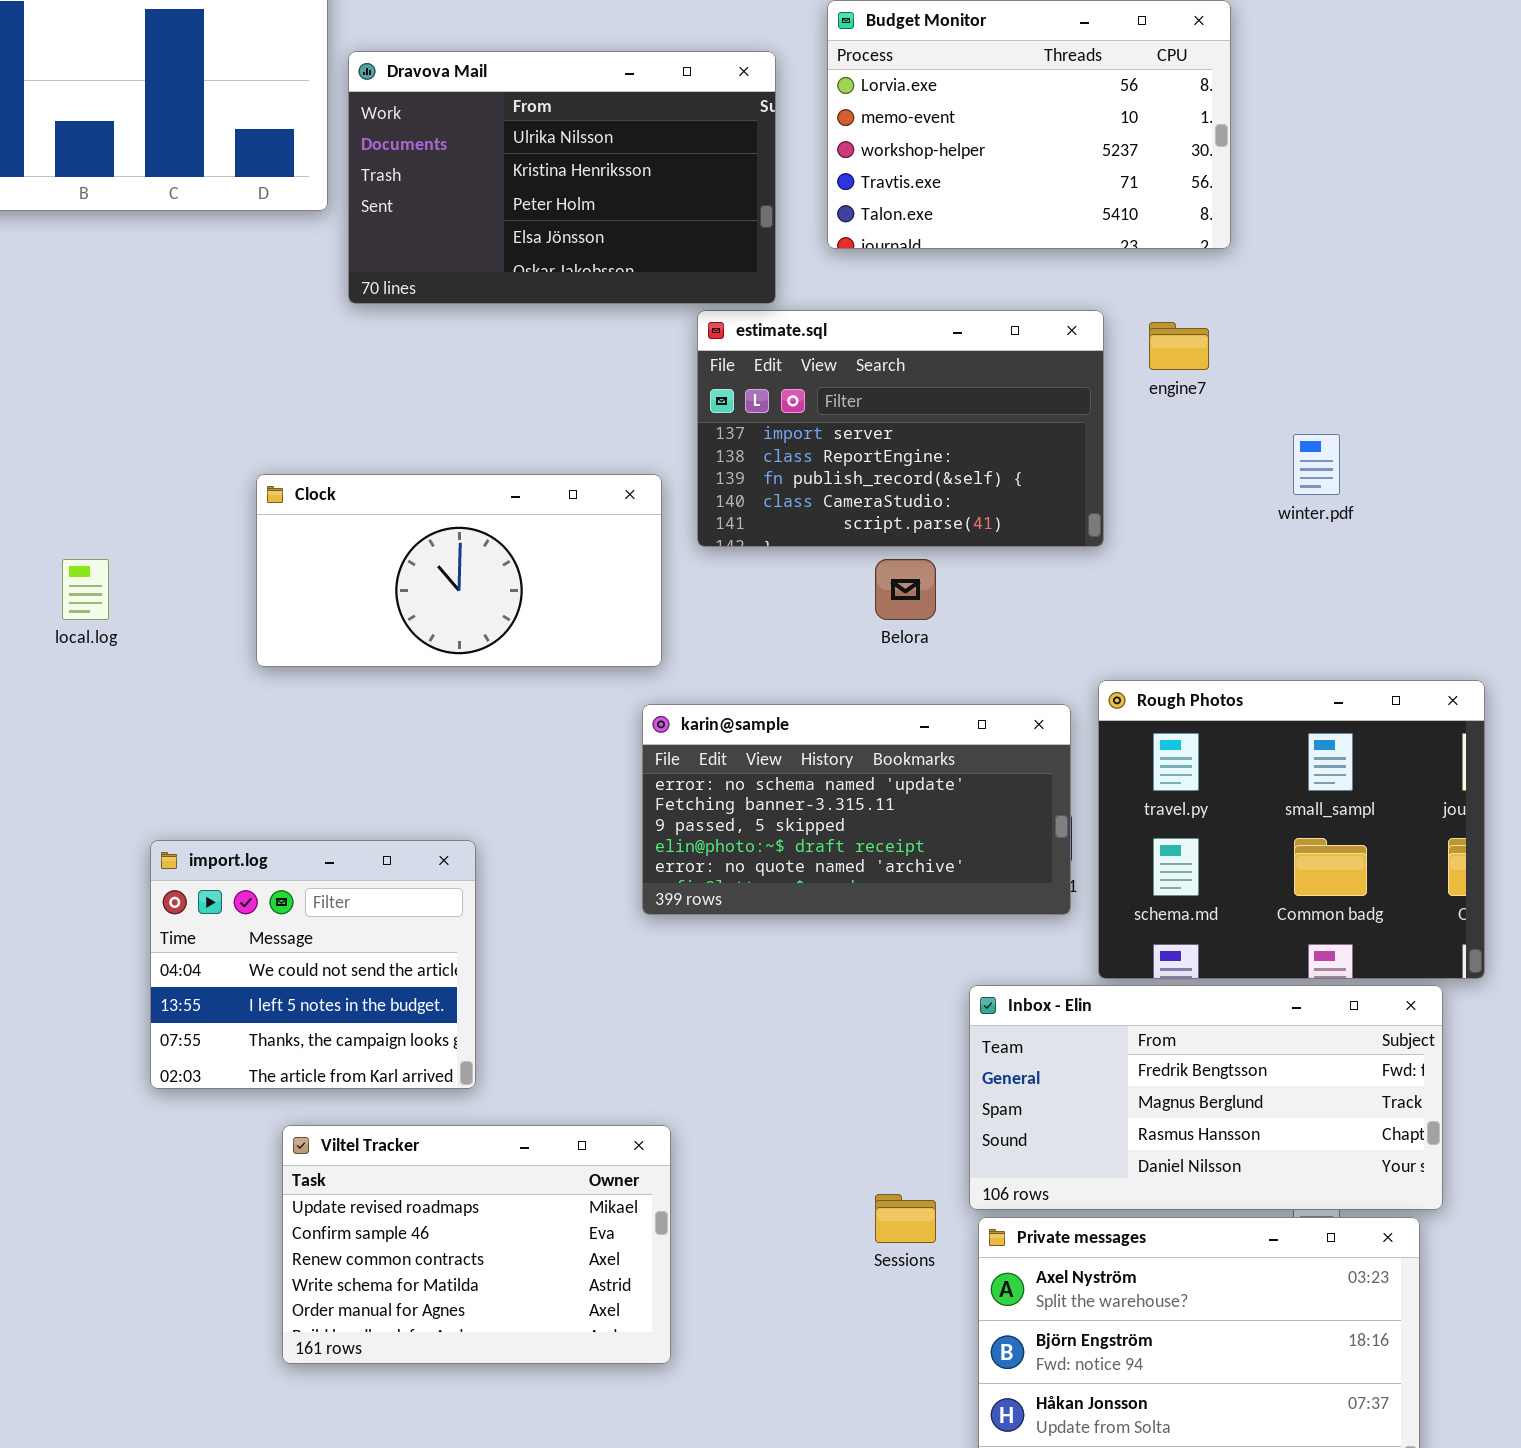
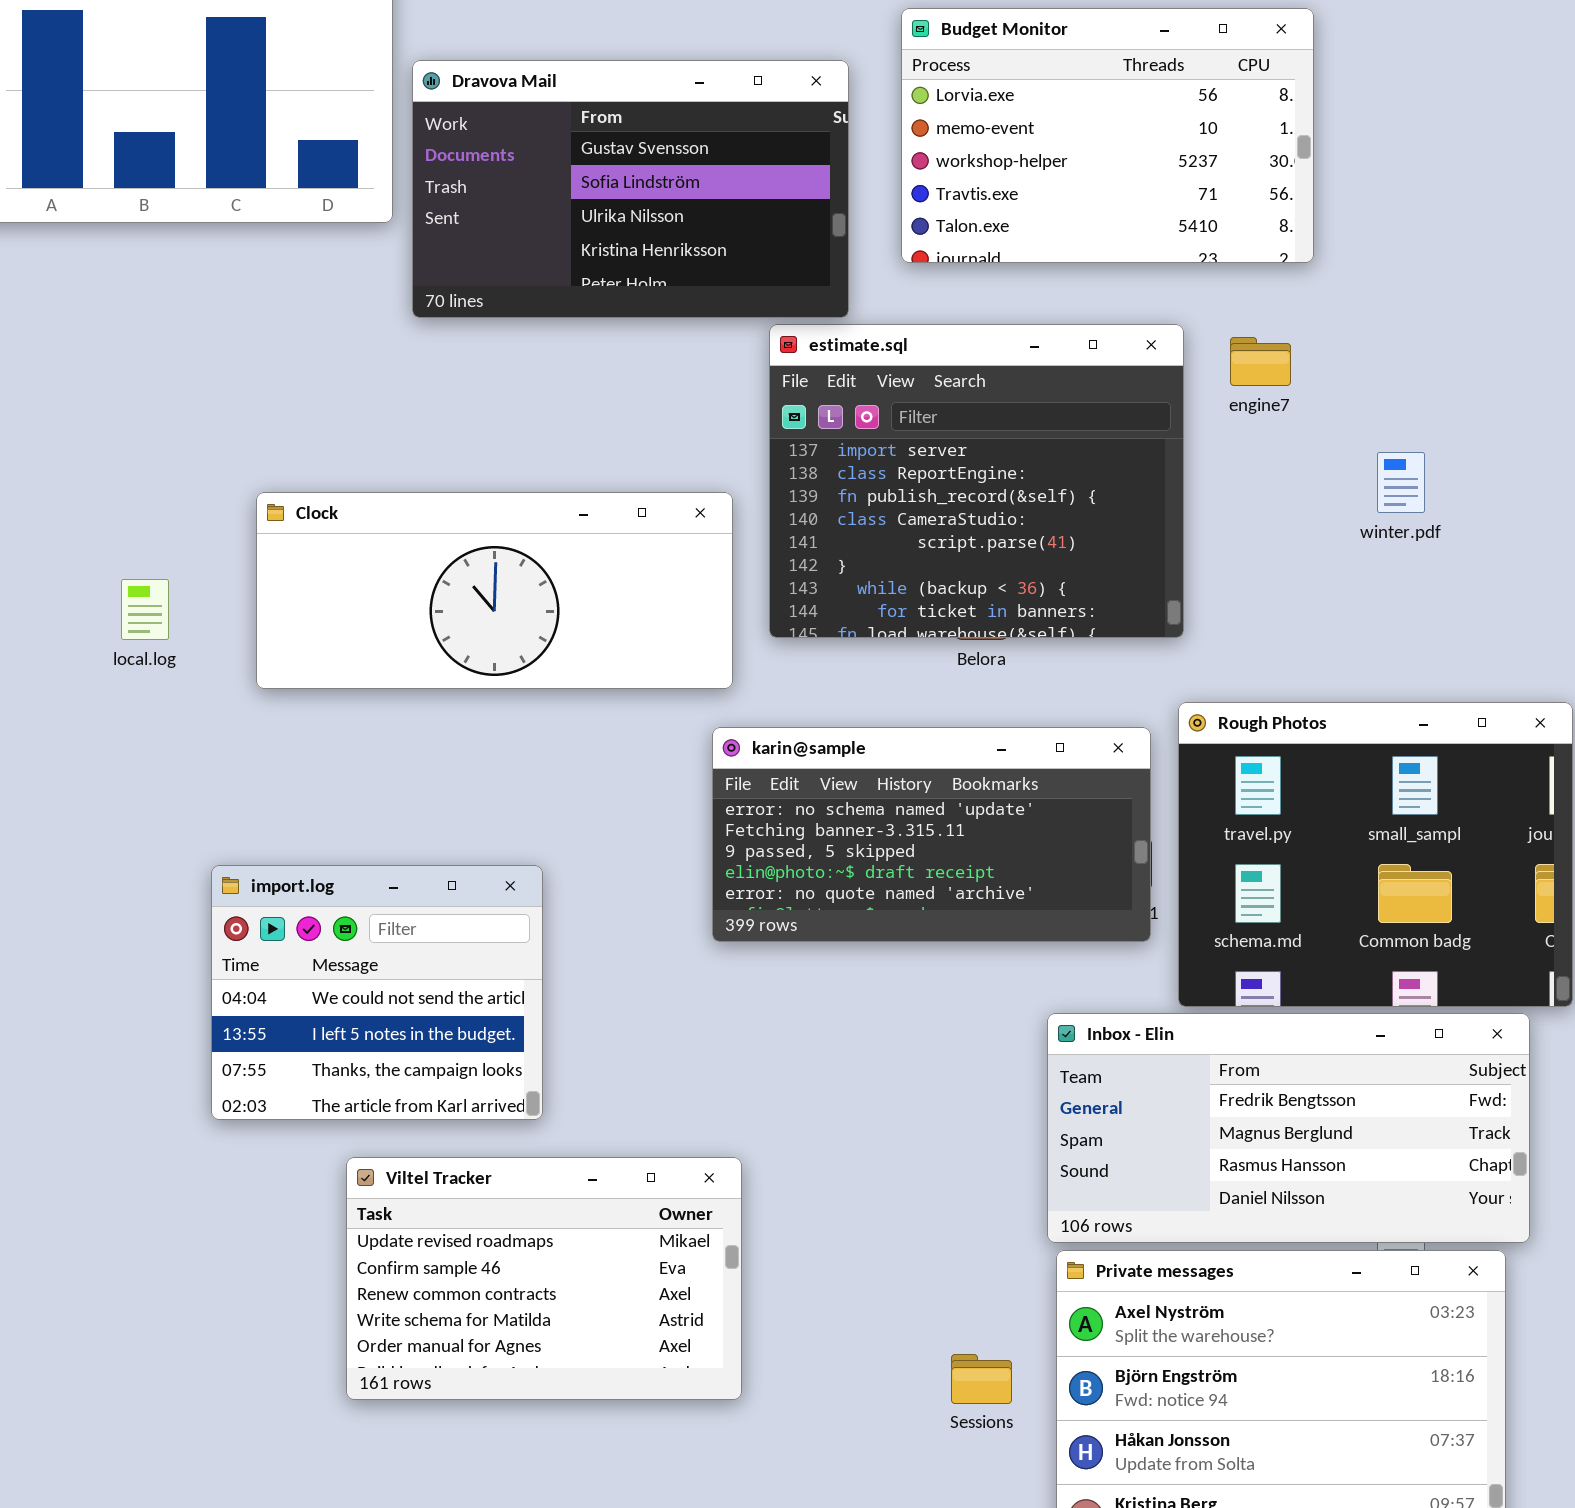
Dravova Mail: [348,51,776,304] -> [412,60,849,318], scrolled up 2 rows
estimate.sql: [697,310,1104,547] -> [769,324,1184,638], resized
Clock: [256,474,662,667] -> [256,492,733,689], resized
Sessions: [875,1194,936,1243] -> [951,1354,1012,1404], moved

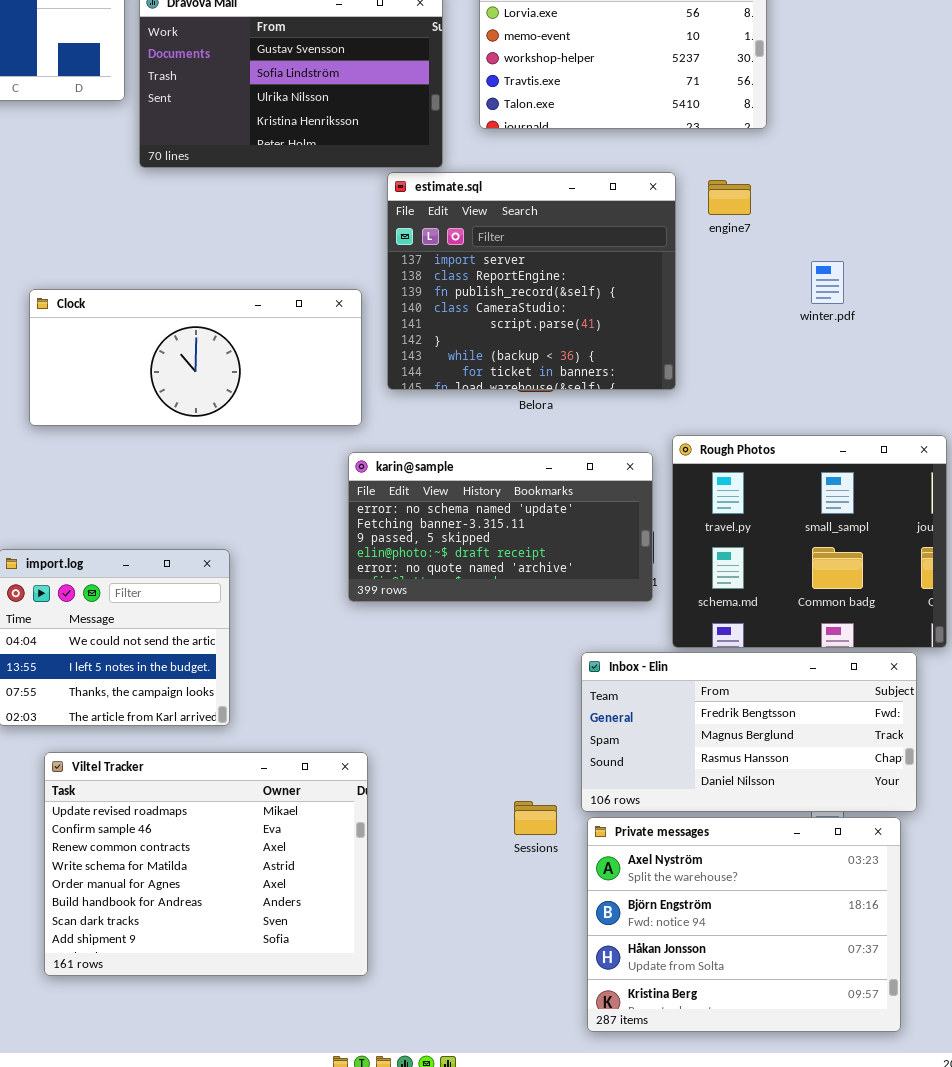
Viltel Tracker: [346,1157,742,1400] -> [44,752,368,976], resized
Sessions: [951,1354,1012,1404] -> [514,801,557,835], moved

